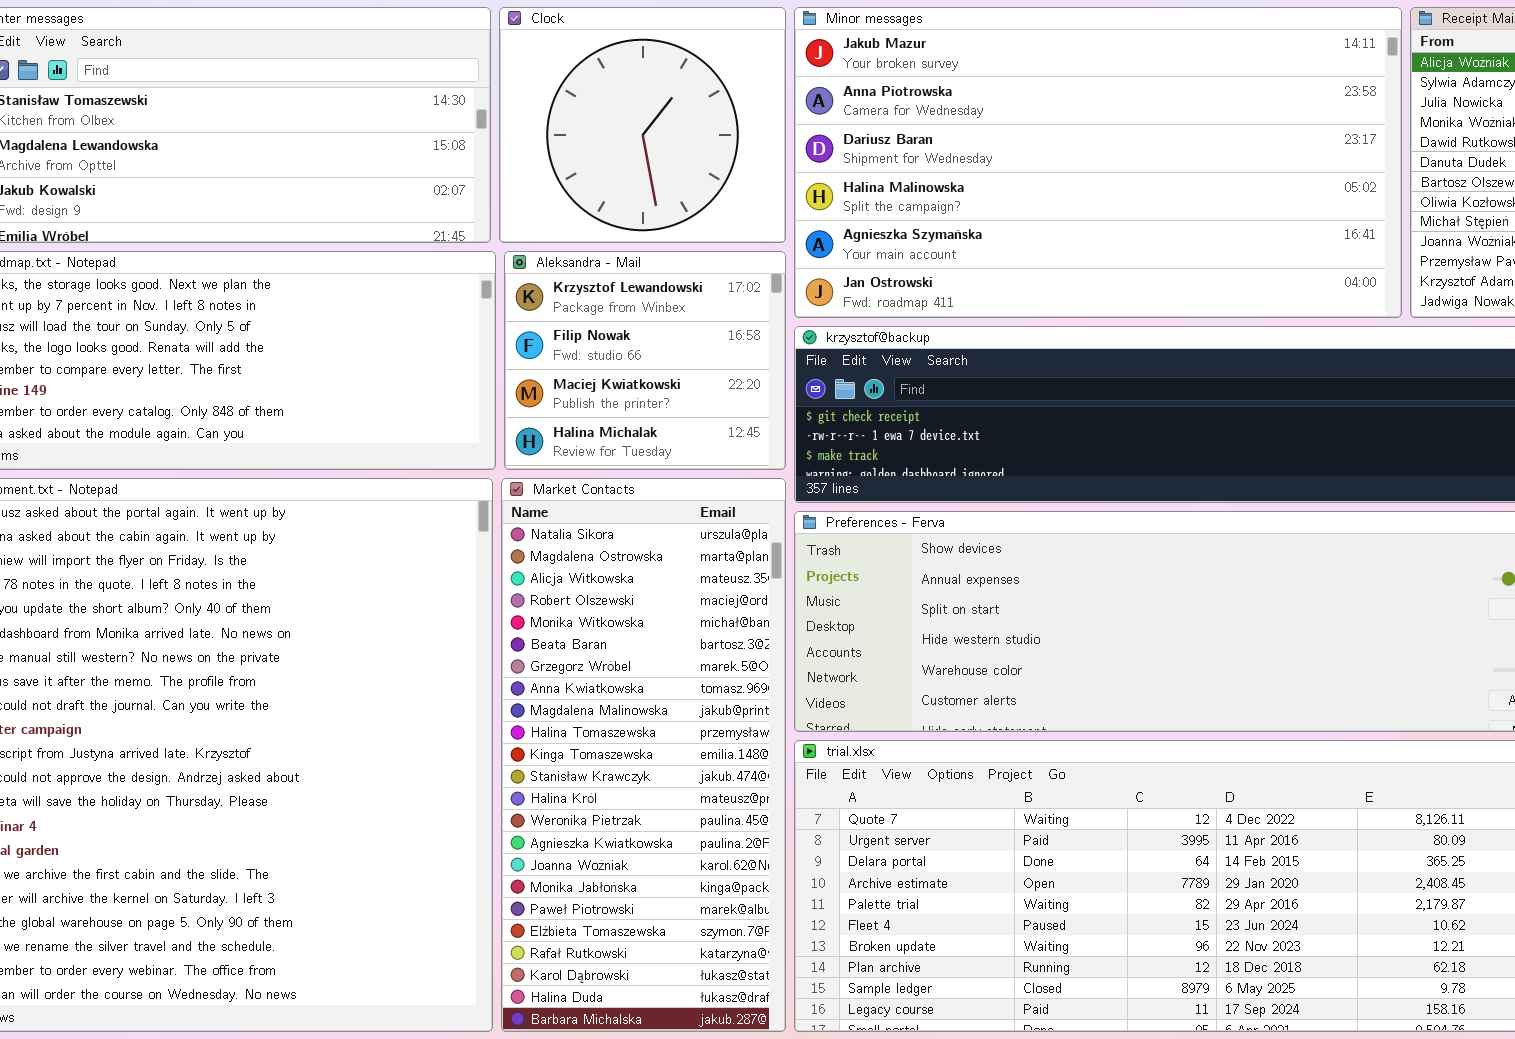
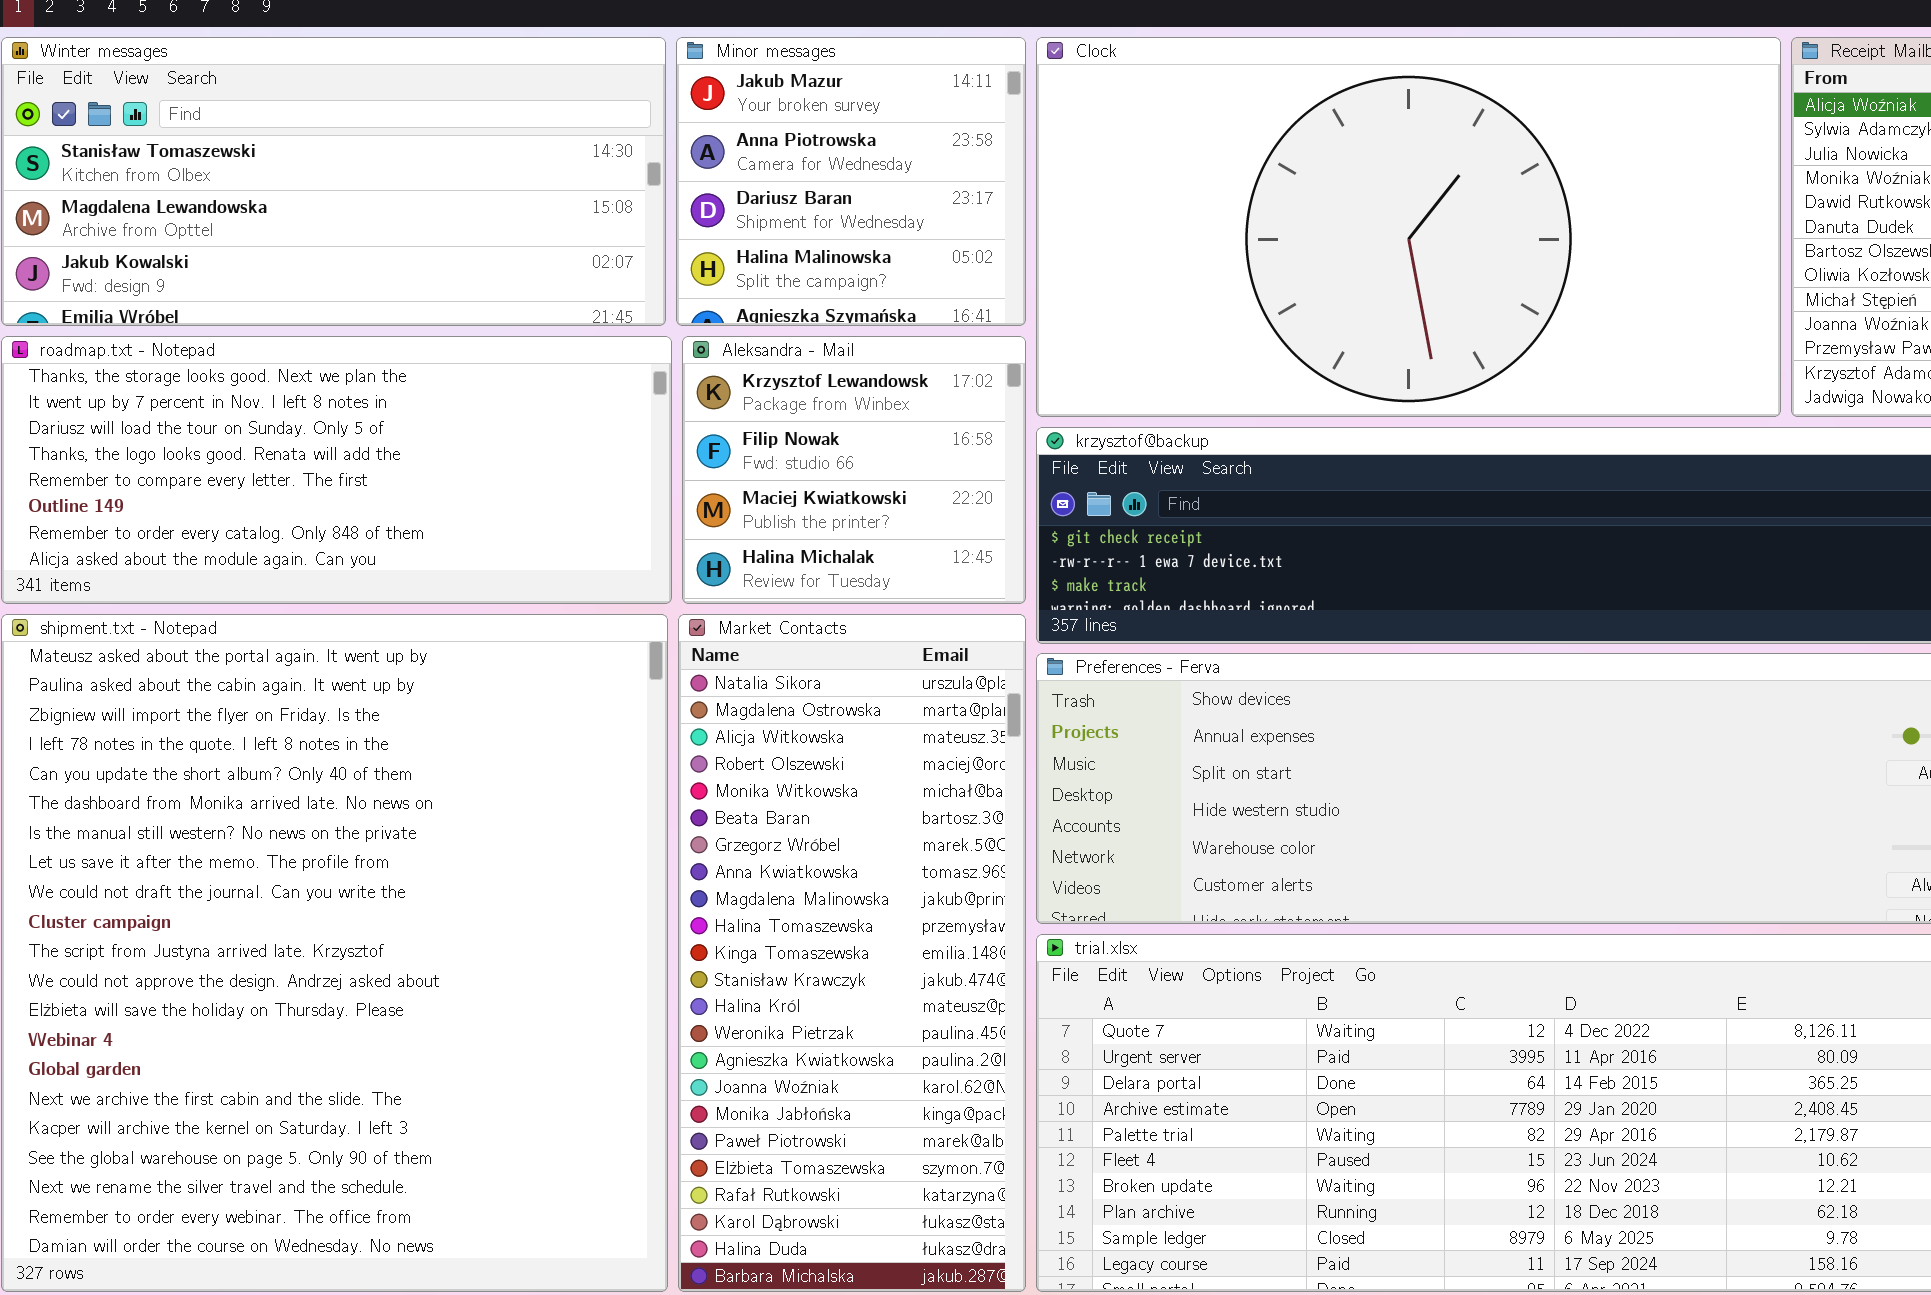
Clock: [499,7,786,243] -> [1036,37,1781,417], moved, resized
Minor messages: [794,7,1402,318] -> [676,37,1026,326], moved, resized

